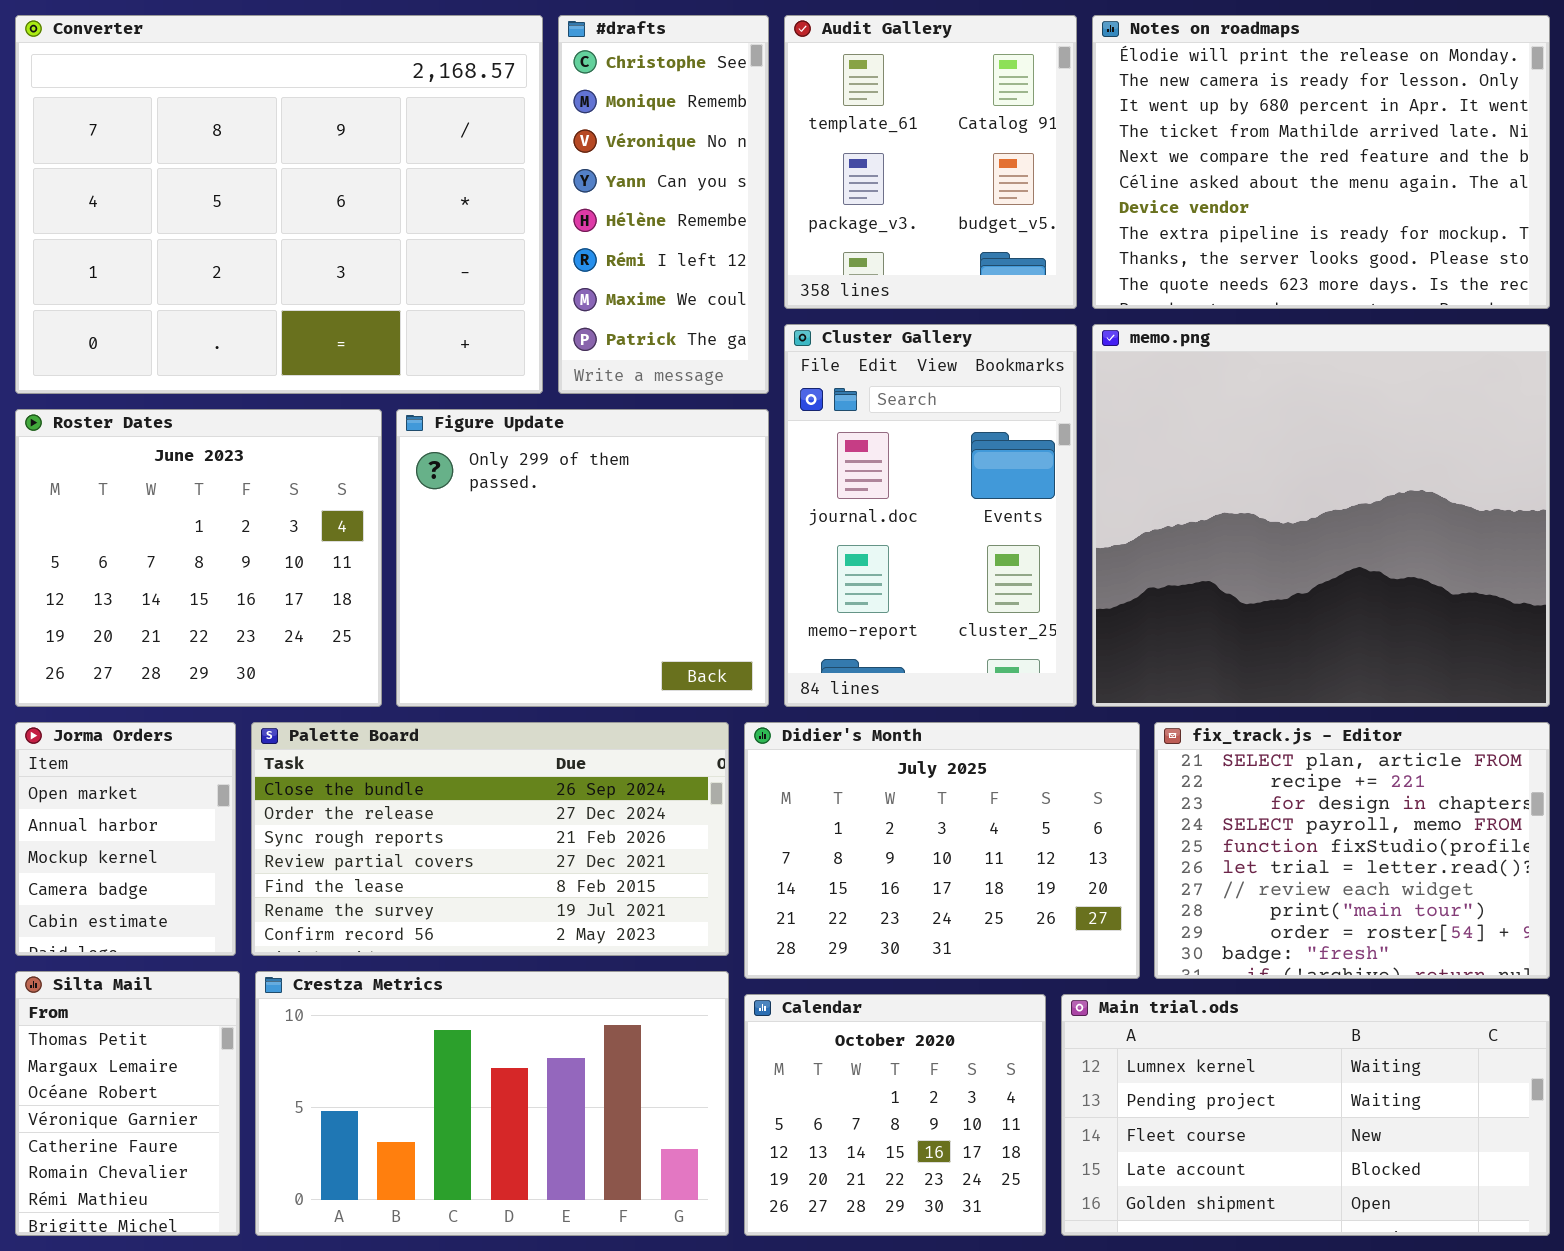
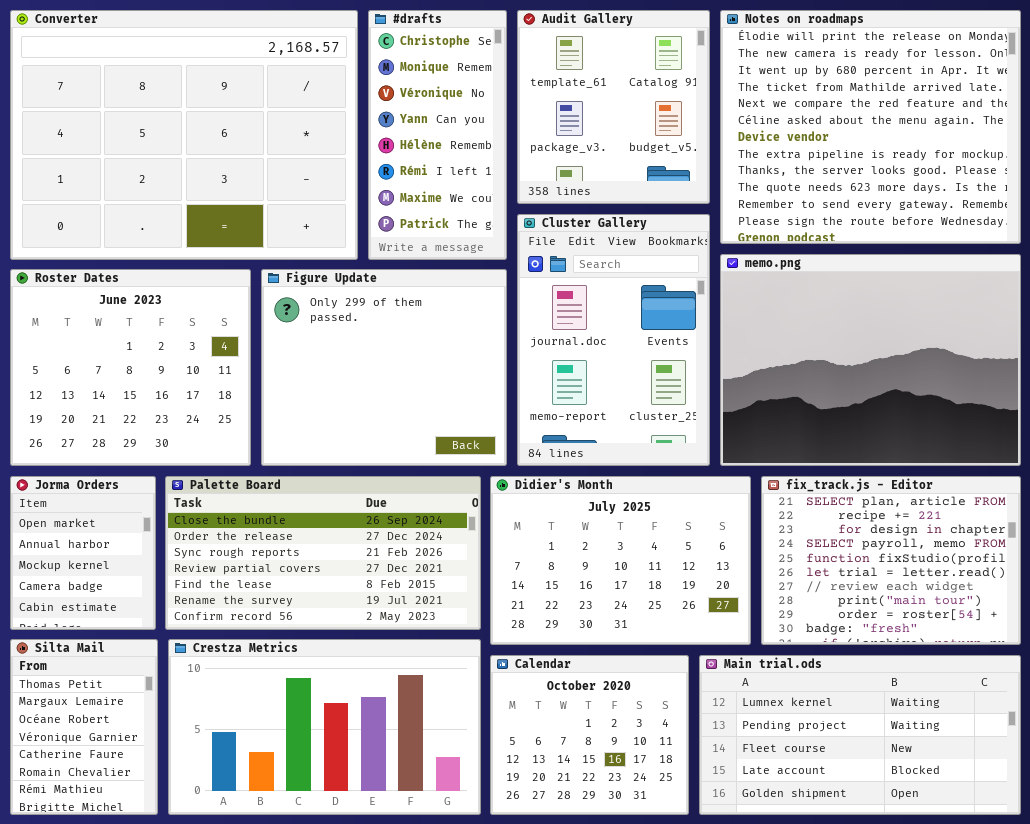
Notes on roadmaps: [1092,15,1550,309] -> [720,10,1021,244], resized
memo.png: [1092,324,1550,707] -> [720,254,1021,466], resized

